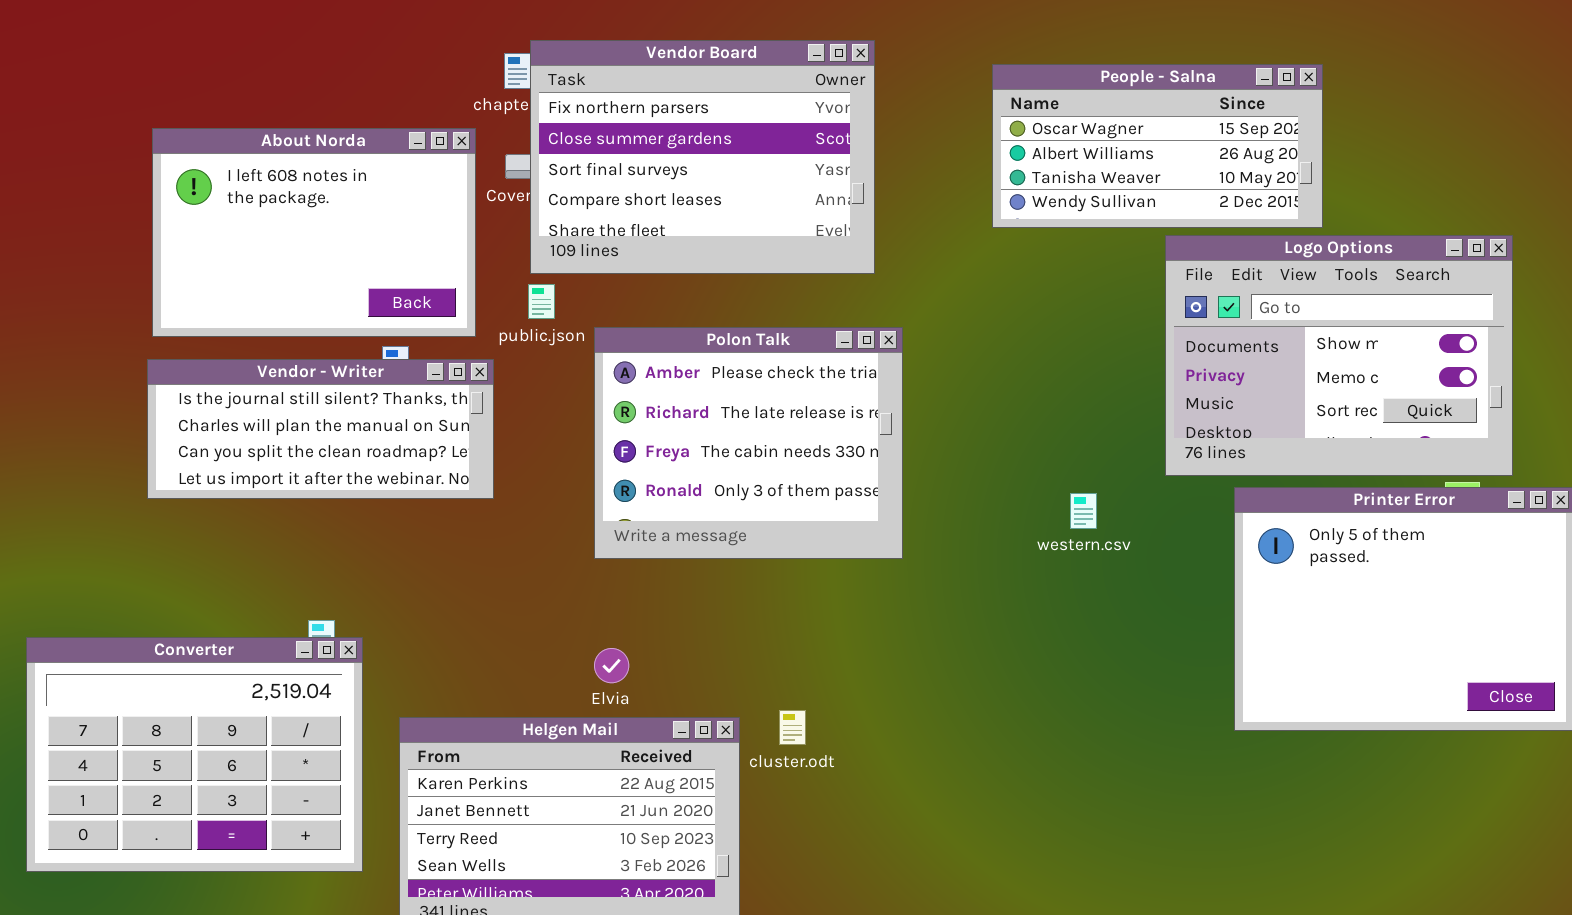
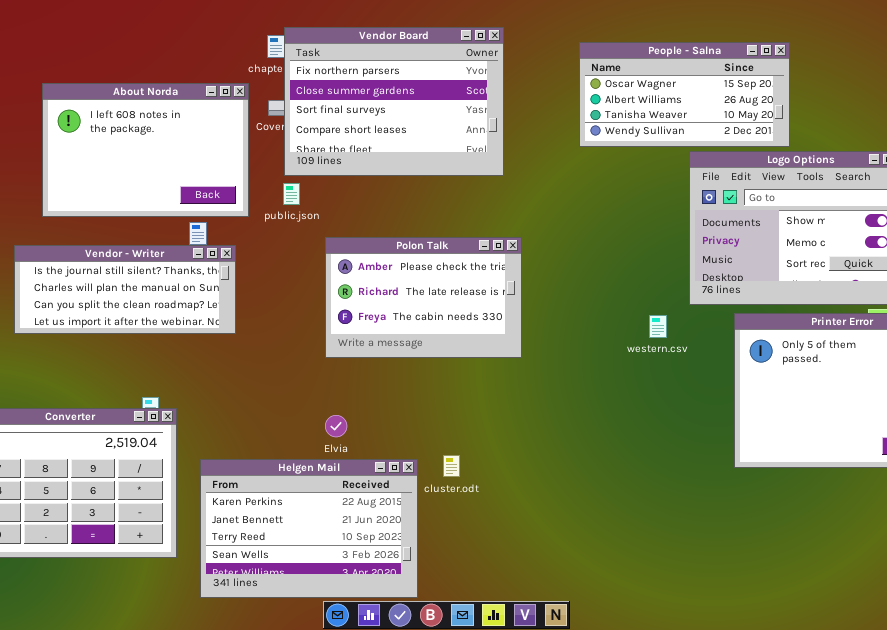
Polon Talk: [594,327,903,559] -> [325,237,522,358], resized
Vendor - Writer: [147,359,494,499] -> [14,245,236,334], moved
western.csv: [1070,493,1097,529] -> [649,315,667,338], moved

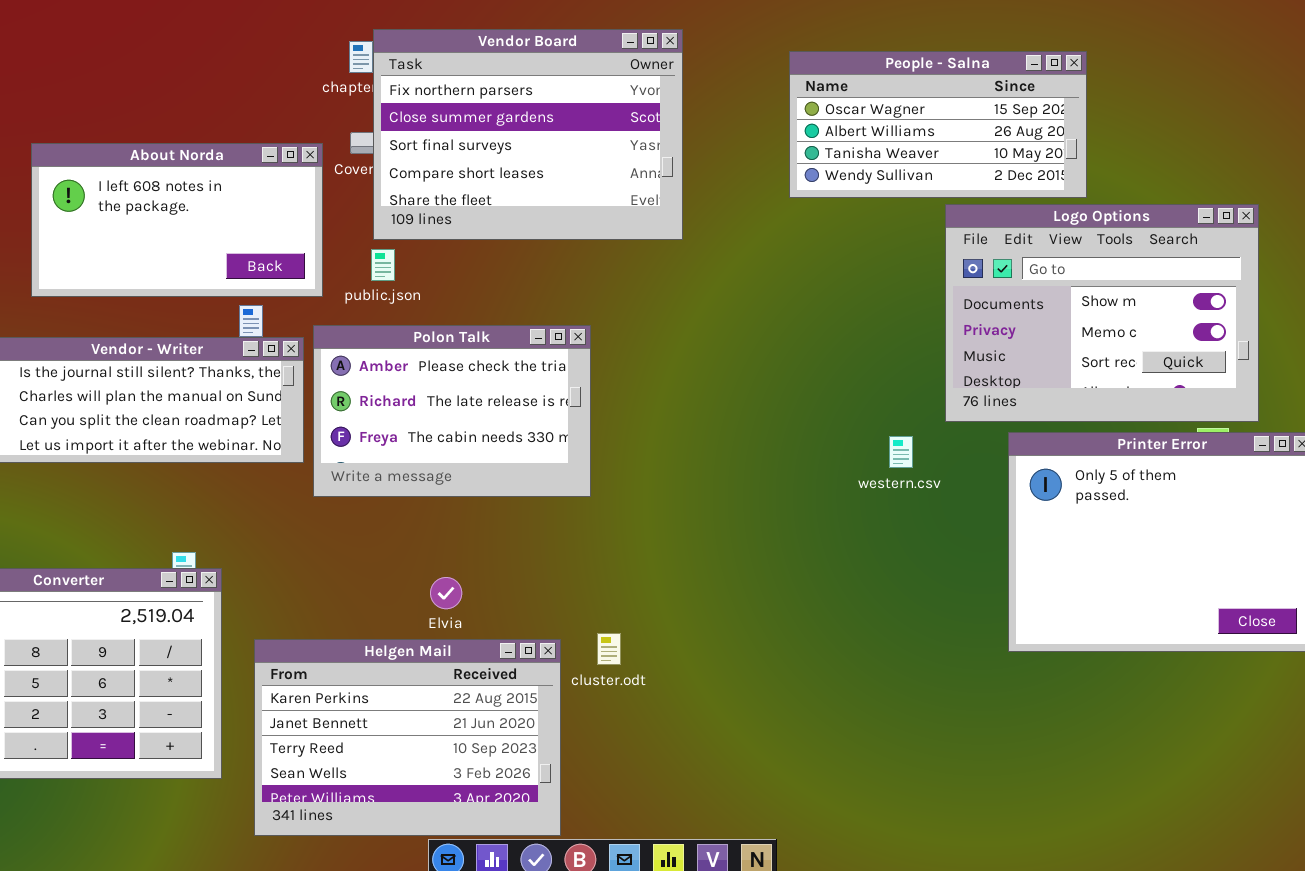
About Norda: [42,83,249,217] -> [31,143,323,297], resized
Polon Talk: [325,237,522,358] -> [313,325,591,497], moved

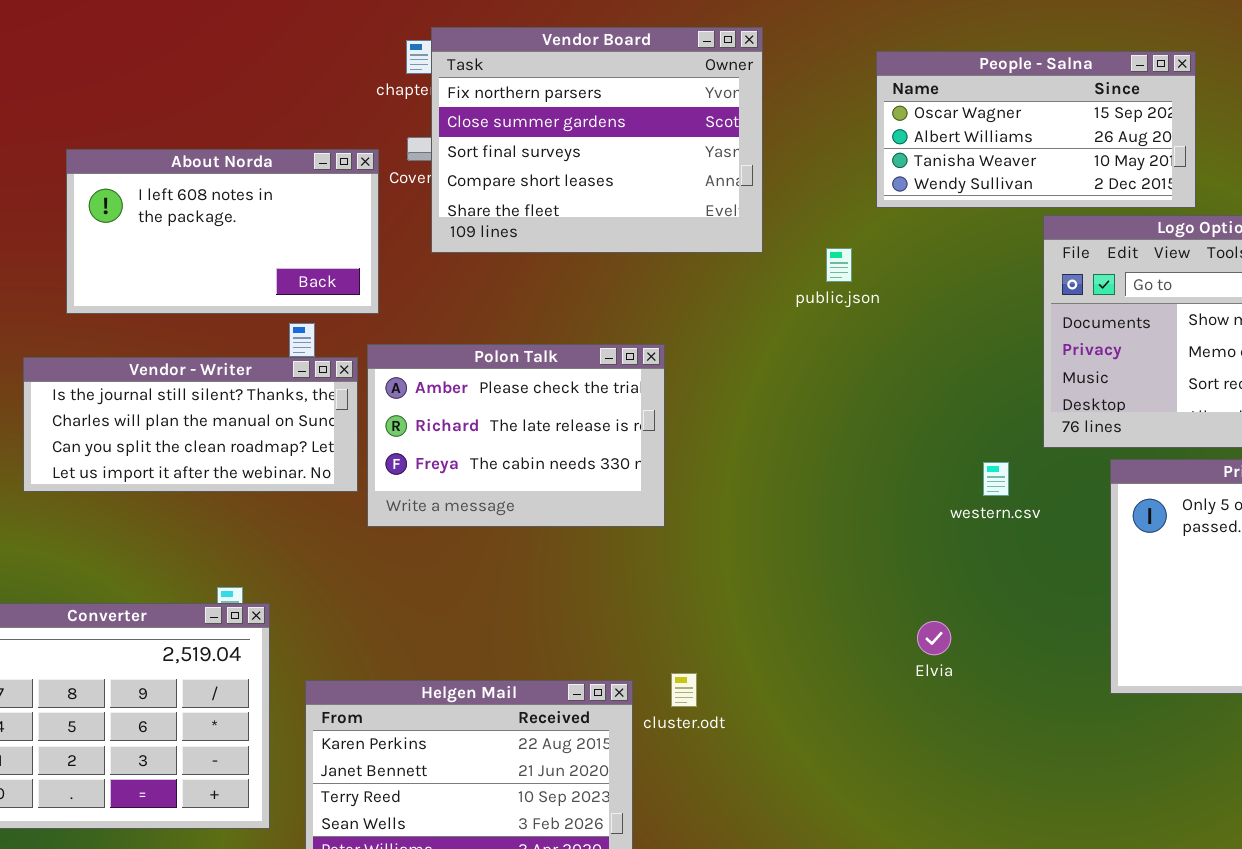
public.json: [371,249,395,281] -> [826,248,852,282], moved
Elvia: [430,577,462,609] -> [917,621,951,655], moved

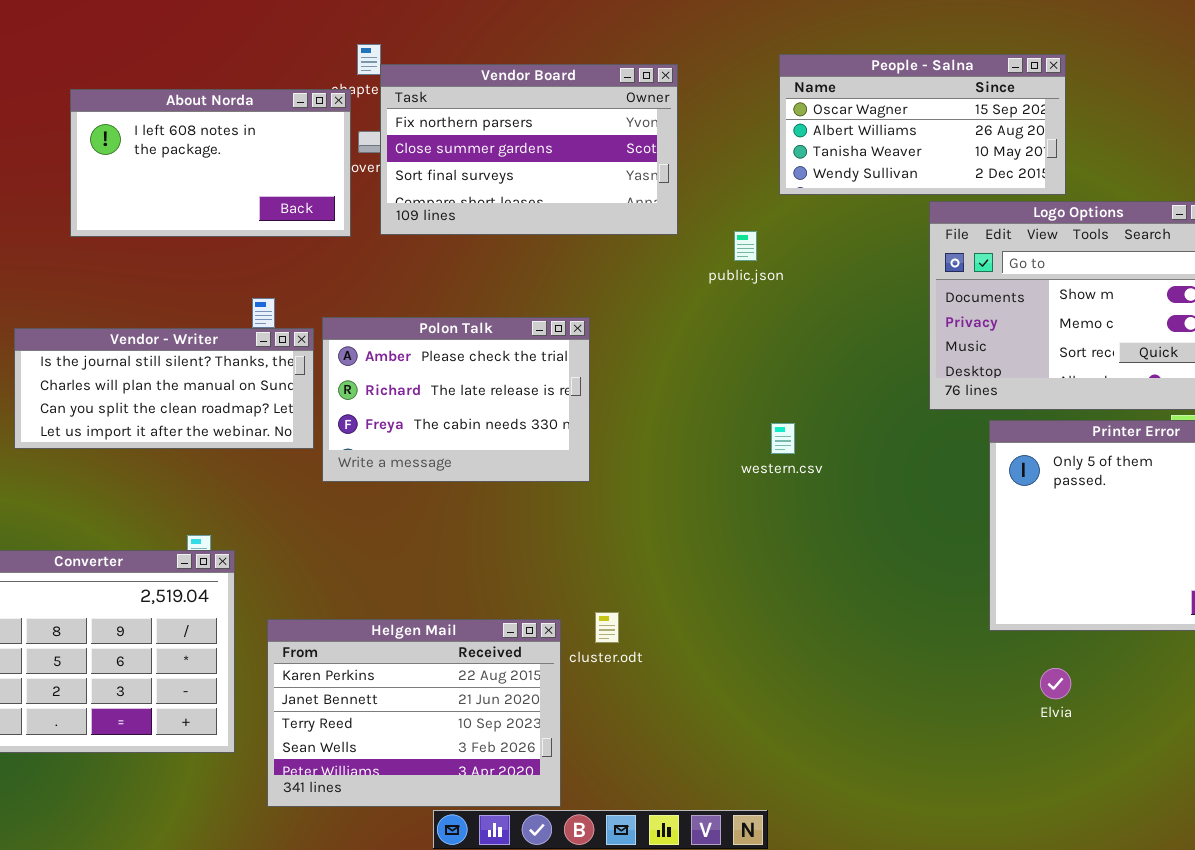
Vendor Board: [431,27,763,253] -> [380,64,678,235], resized
About Norda: [66,149,379,314] -> [70,89,351,237], moved
western.csv: [983,462,1009,496] -> [771,423,795,454], moved
Elvia: [917,621,951,655] -> [1040,668,1071,699], moved

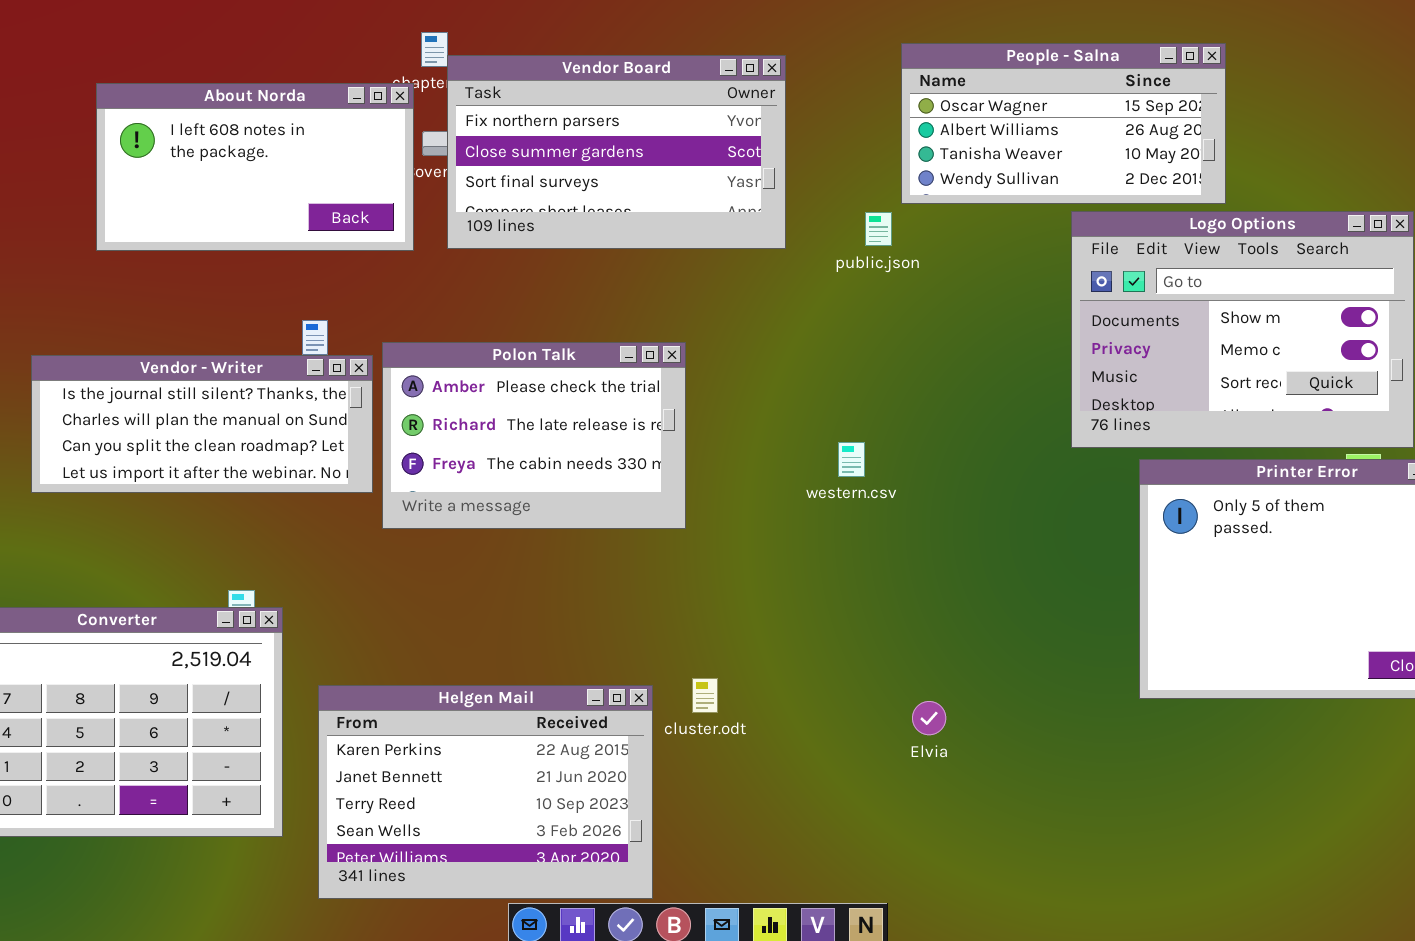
public.json: [734,231,757,261] -> [865,212,892,246], moved
western.csv: [771,423,795,454] -> [838,442,865,477], moved
Elvia: [1040,668,1071,699] -> [912,701,946,735], moved

